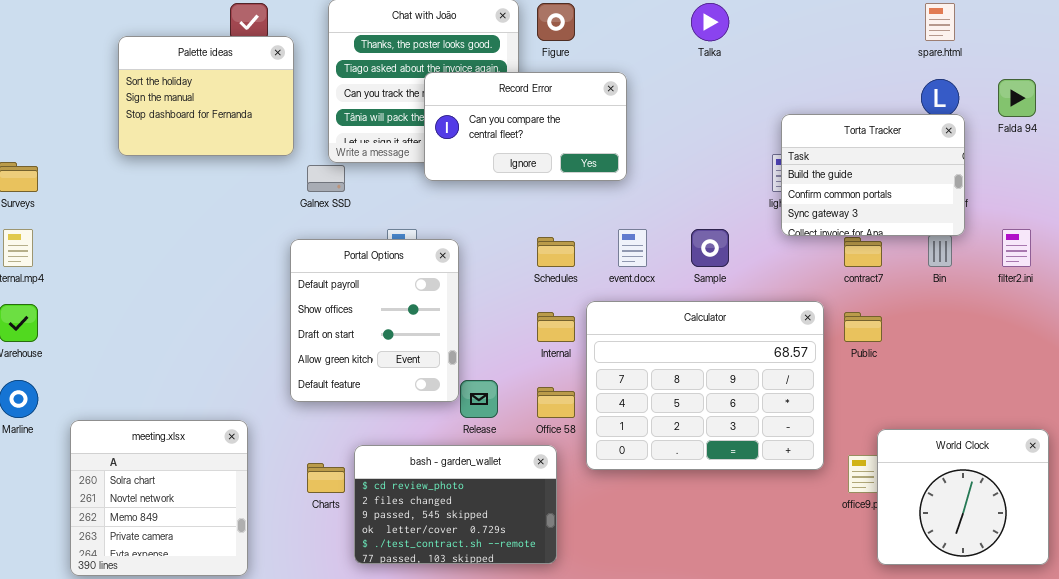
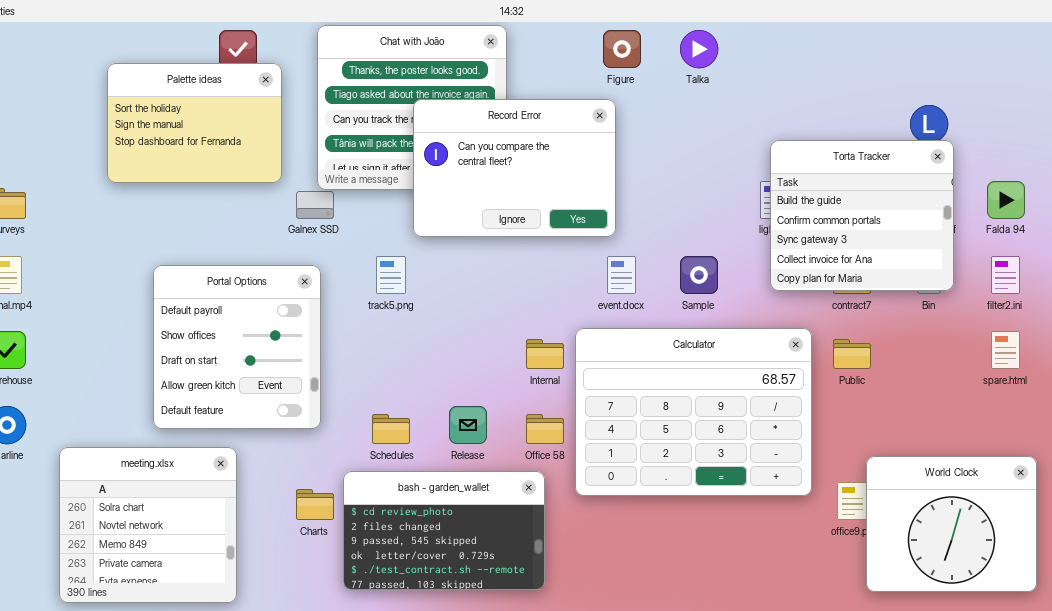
Figure: [537,3,575,41] -> [603,30,641,68], moved
spare.html: [925,3,955,41] -> [991,331,1020,369], moved
Record Error: [424,72,627,181] -> [413,99,616,237], resized
Falda 94: [998,79,1036,117] -> [987,181,1025,219], moved
Torta Tracker: [781,114,965,236] -> [770,140,954,291], resized
Schedules: [537,237,575,267] -> [372,414,410,444], moved
Portal Options: [290,239,459,402] -> [153,265,321,429], moved

